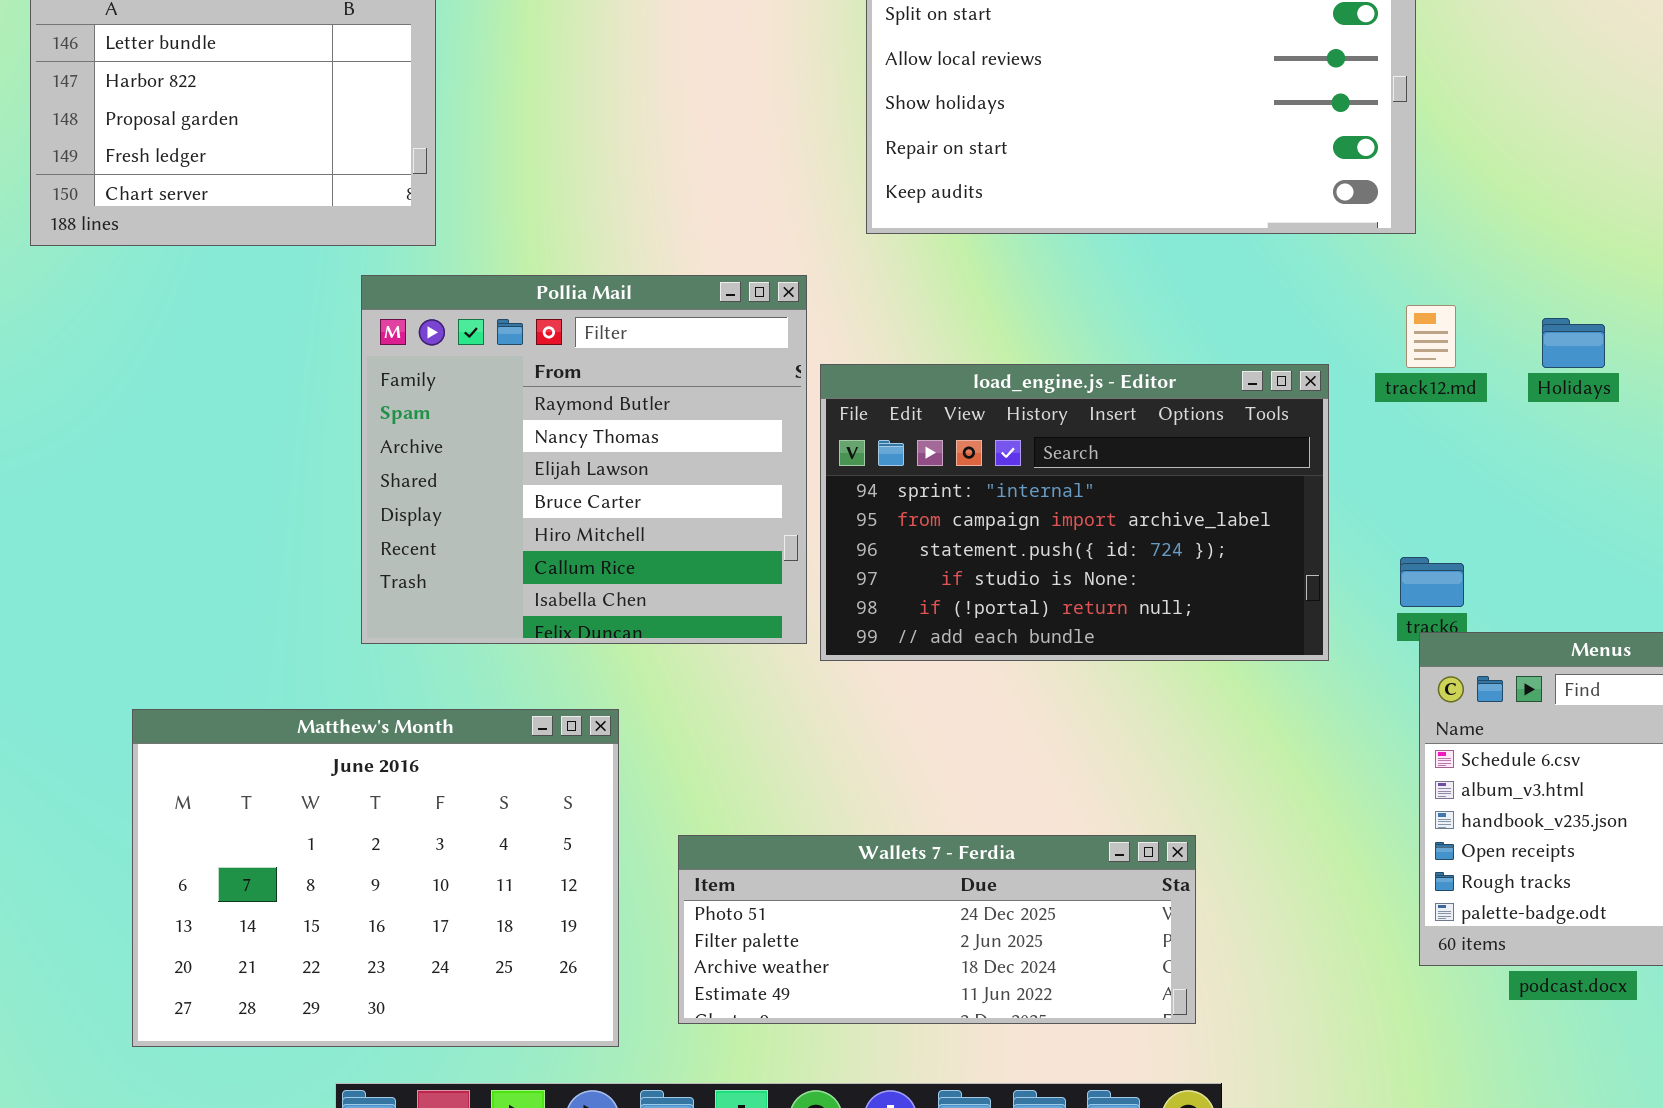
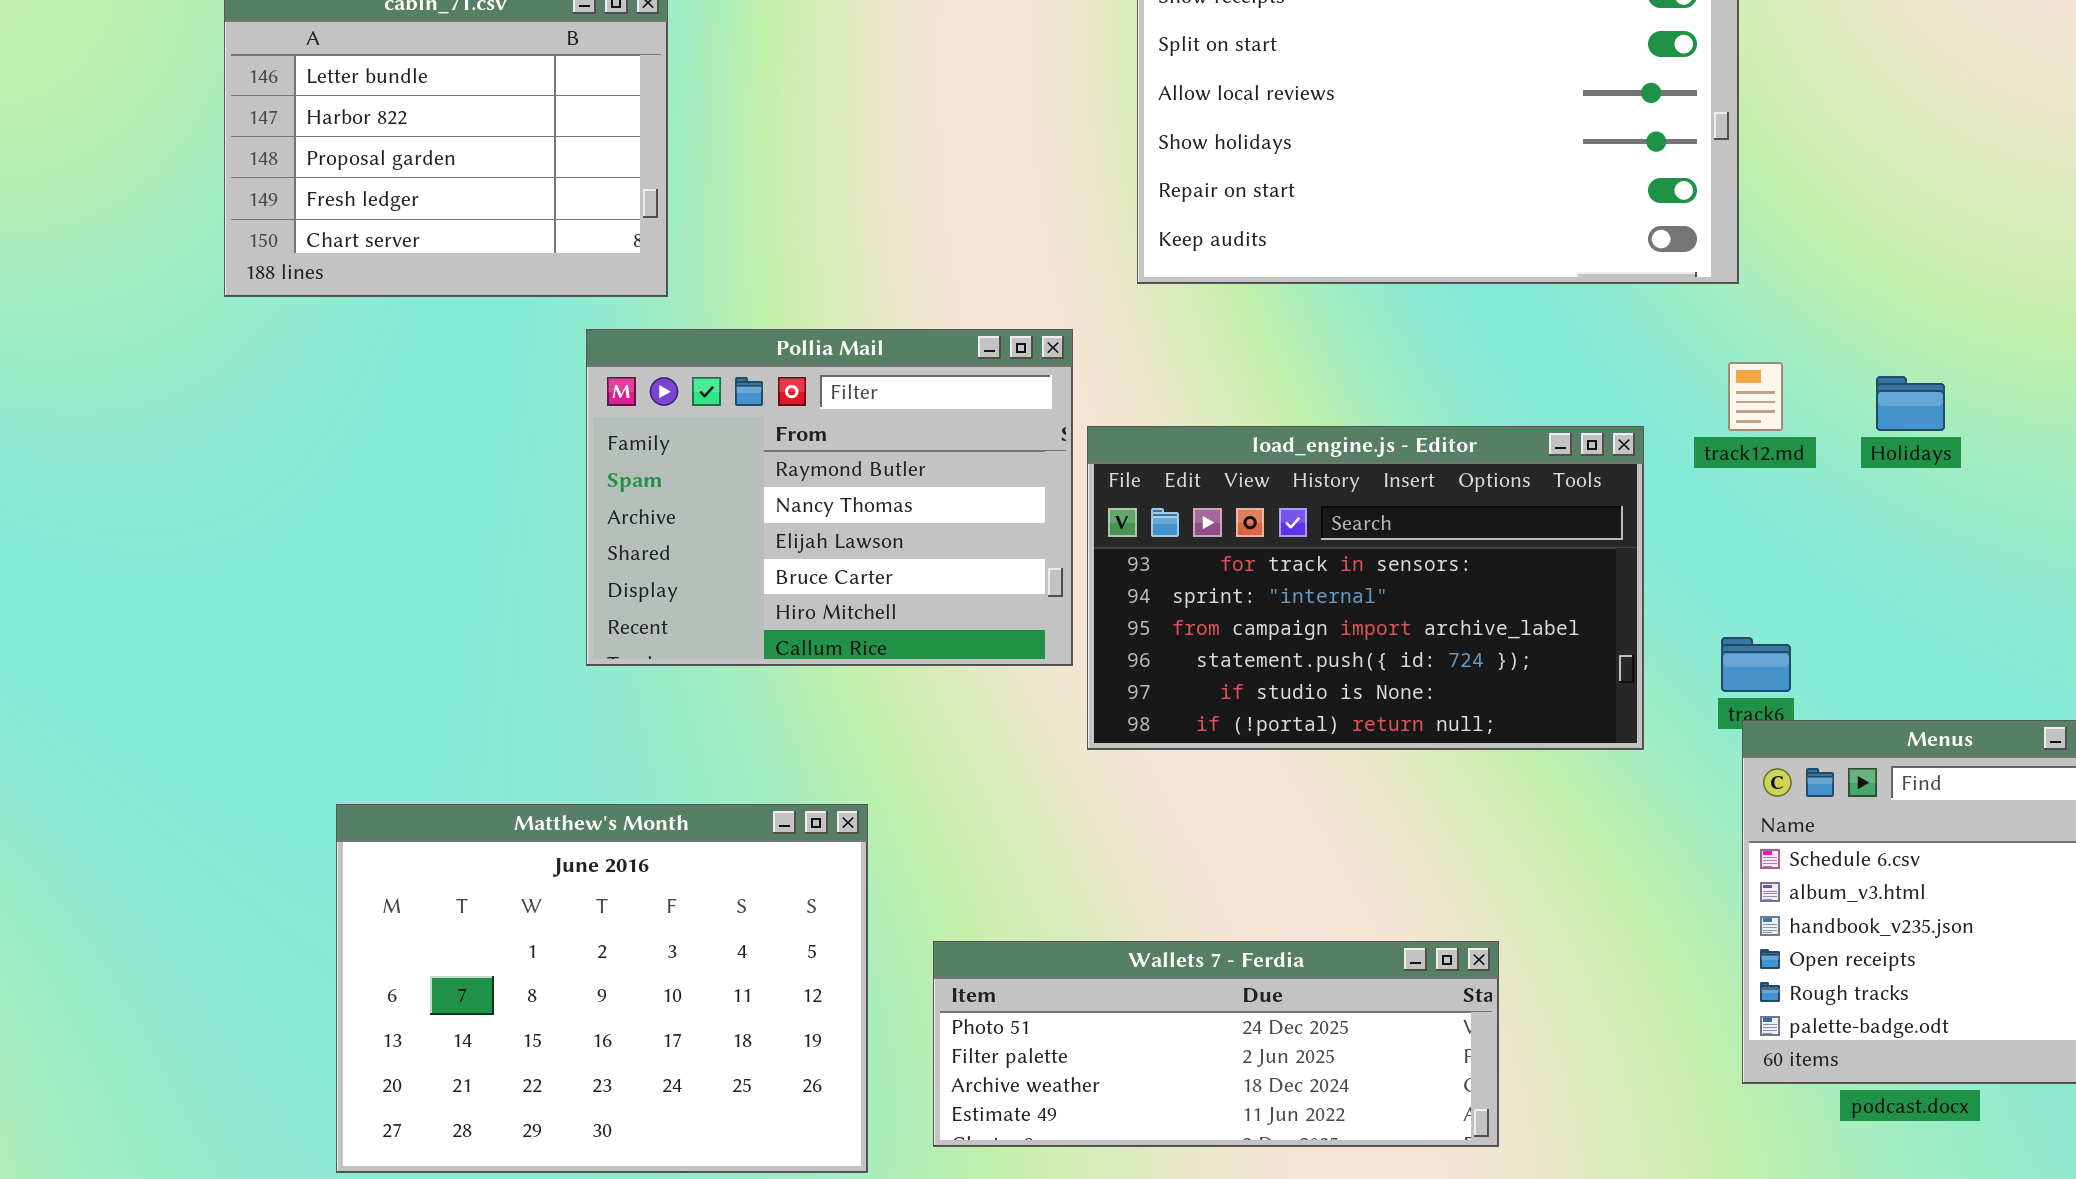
Pollia Mail: [361,275,807,644] -> [586,329,1073,666], resized
load_engine.js - Editor: [820,364,1329,661] -> [1087,426,1644,750], scrolled up 1 row

